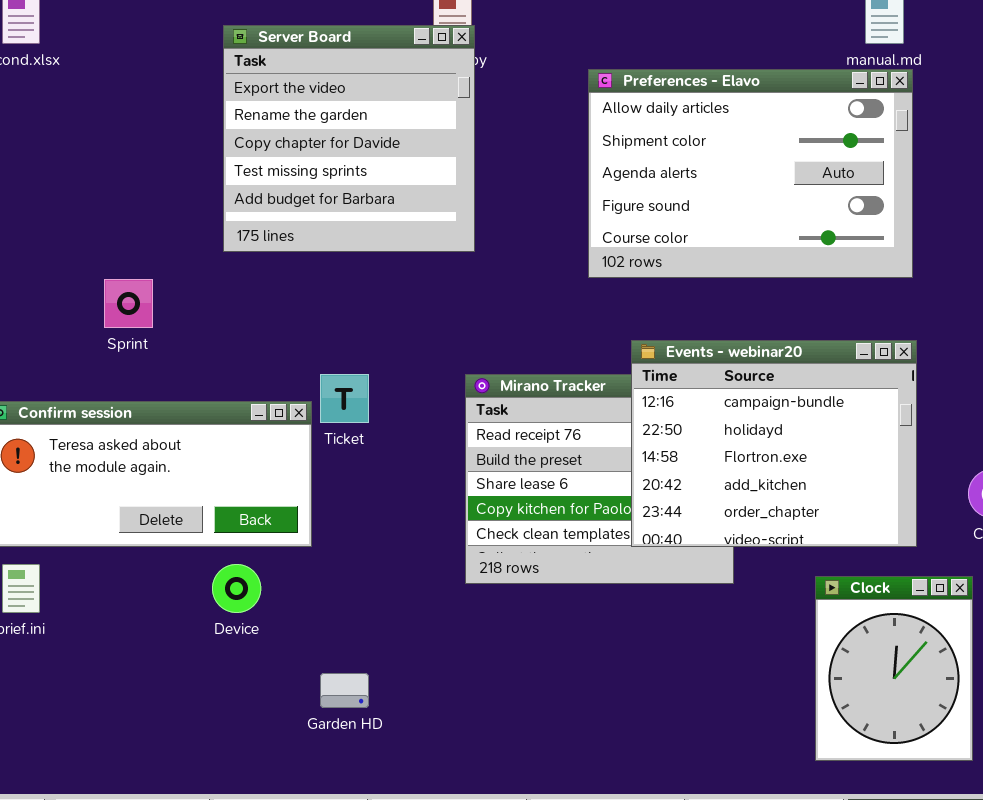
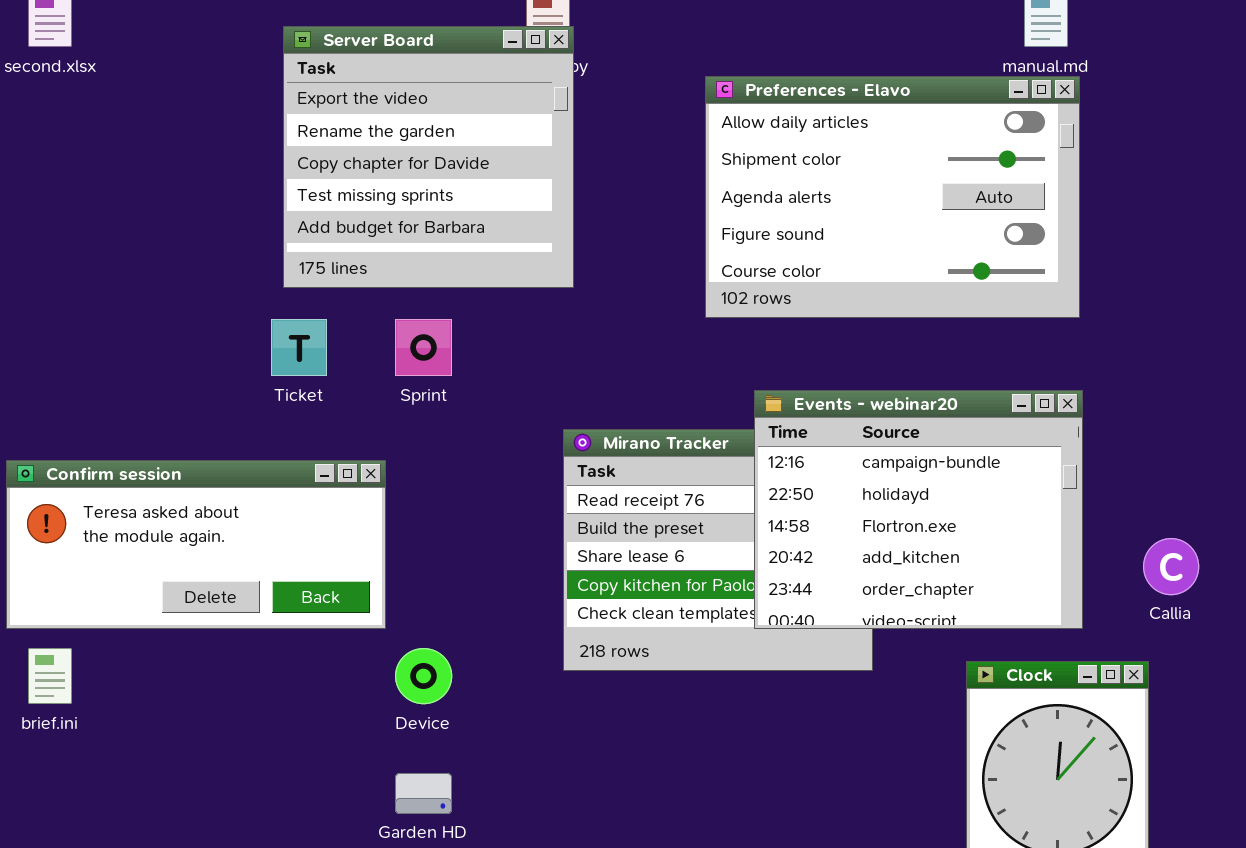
Sprint: [104,279,153,328] -> [395,319,452,376], moved
Ticket: [320,374,369,423] -> [271,319,327,376], moved
Device: [212,564,261,613] -> [395,648,452,704], moved

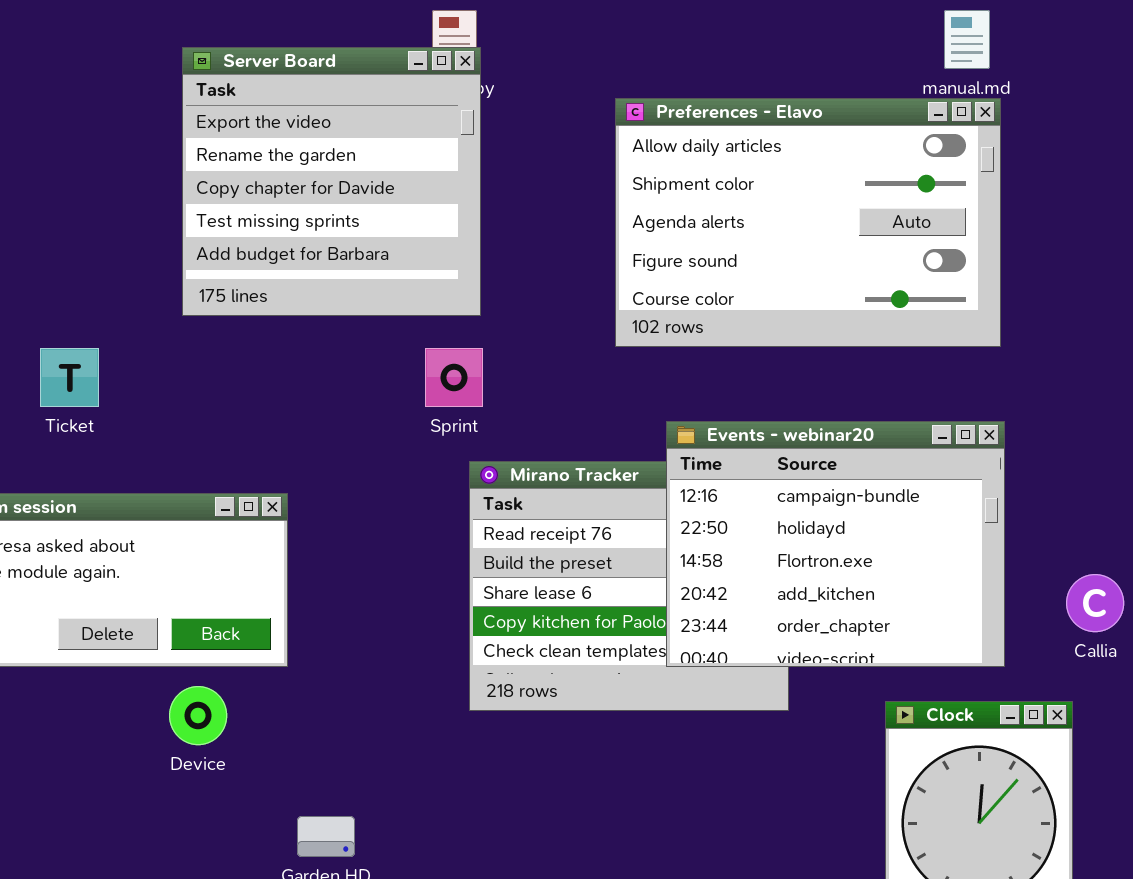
Ticket: [271,319,327,376] -> [40,348,99,407], moved
Sprint: [395,319,452,376] -> [425,348,483,407], moved
Device: [395,648,452,704] -> [169,686,227,745], moved

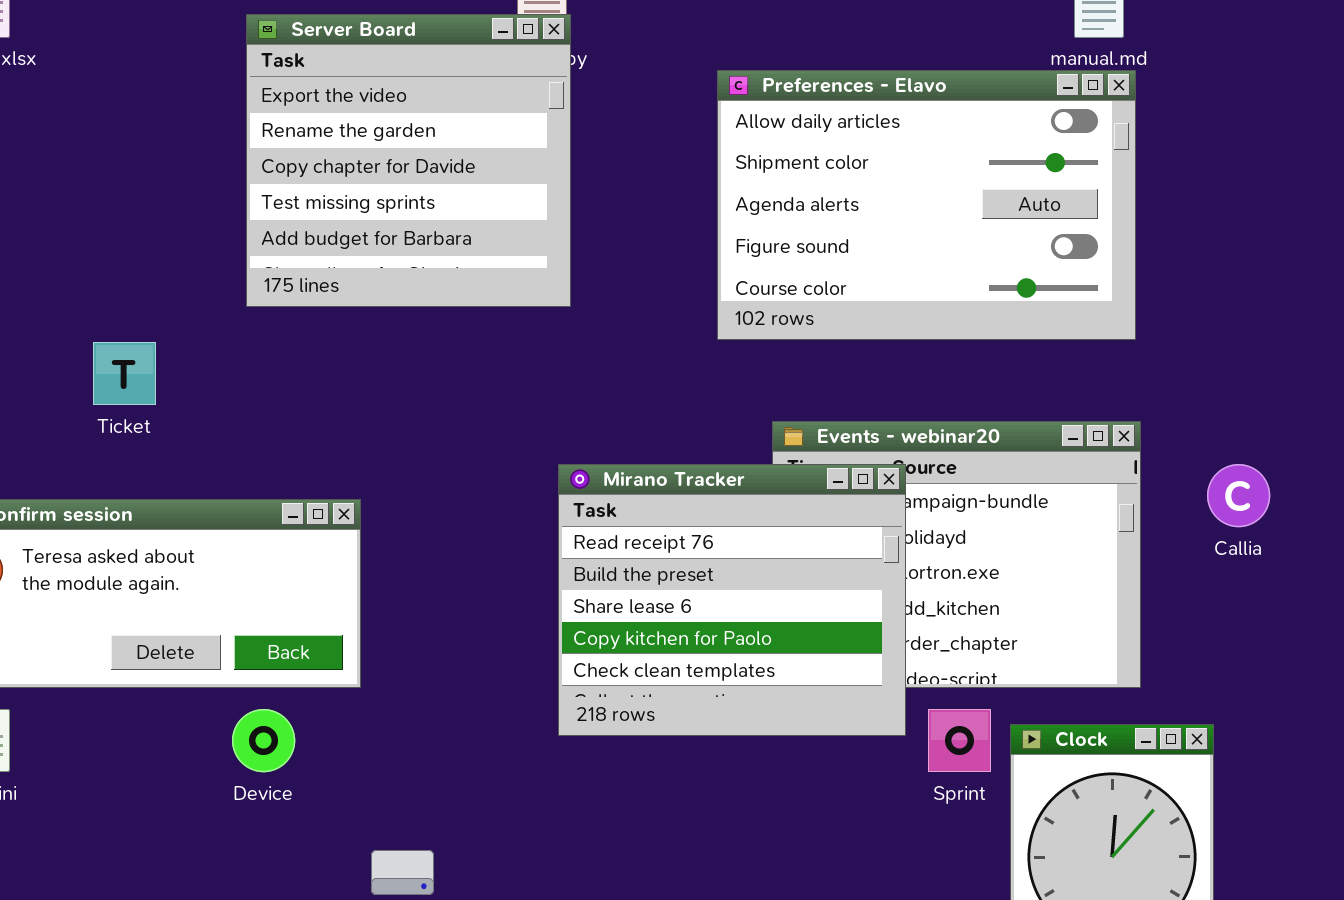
Sprint: [425,348,483,407] -> [928,709,991,772], moved
Mirano Tracker: [469,461,789,711] -> [558,464,906,736], raised
Callia: [1066,574,1124,632] -> [1207,464,1270,527], moved

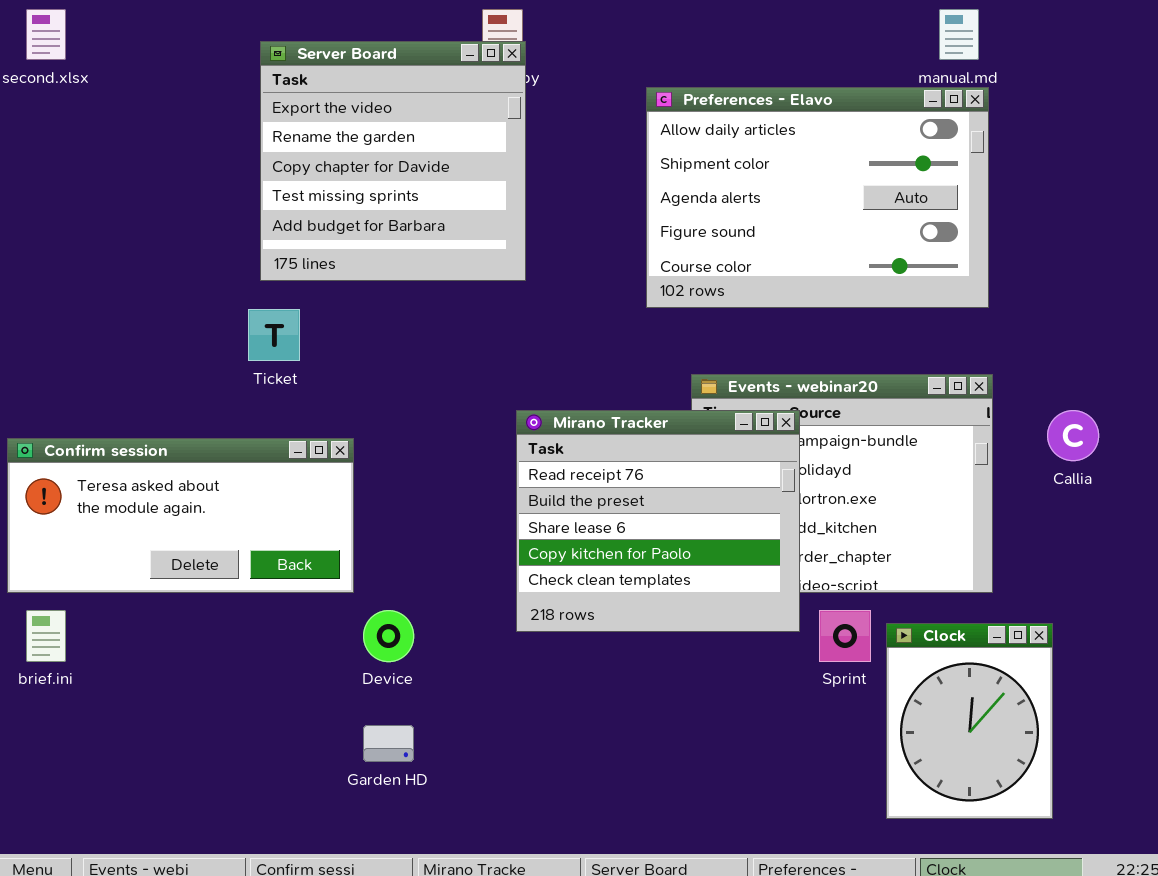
Ticket: [93,342,156,405] -> [248,309,300,361], moved
Device: [232,709,295,772] -> [363,610,414,662], moved

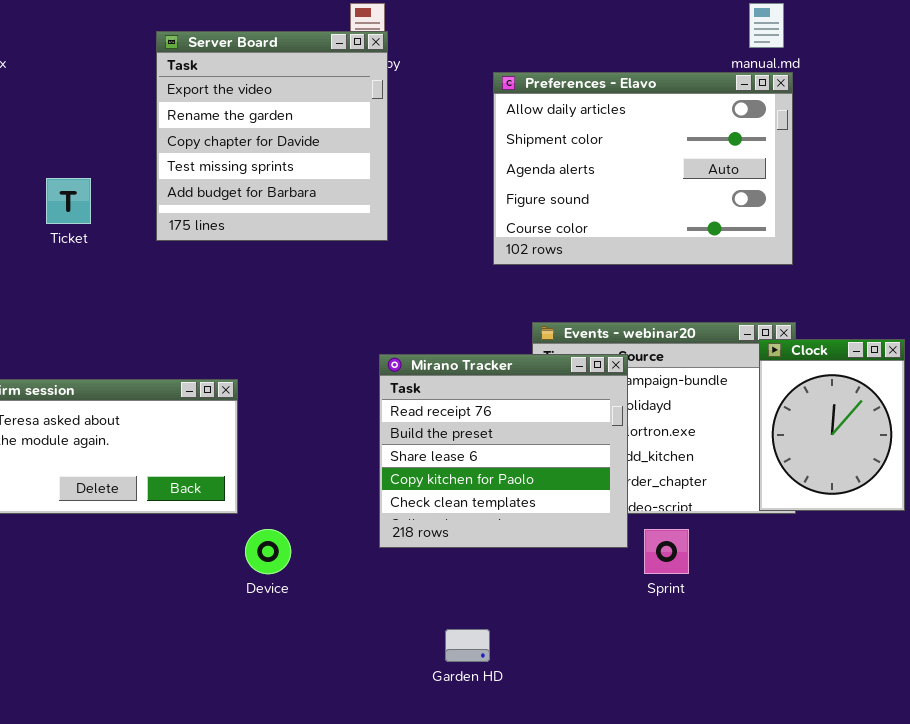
Ticket: [248,309,300,361] -> [46,178,91,224], moved
Clock: [886,623,1053,819] -> [759,339,905,511], moved
Garden HD: [363,725,414,762] -> [445,629,490,662], moved

